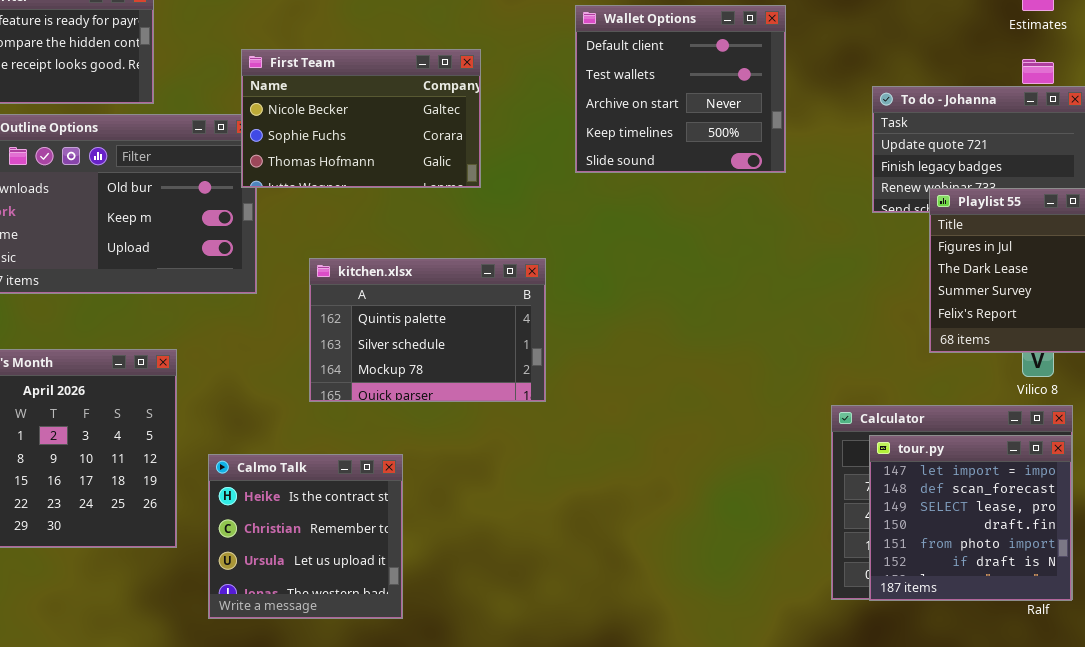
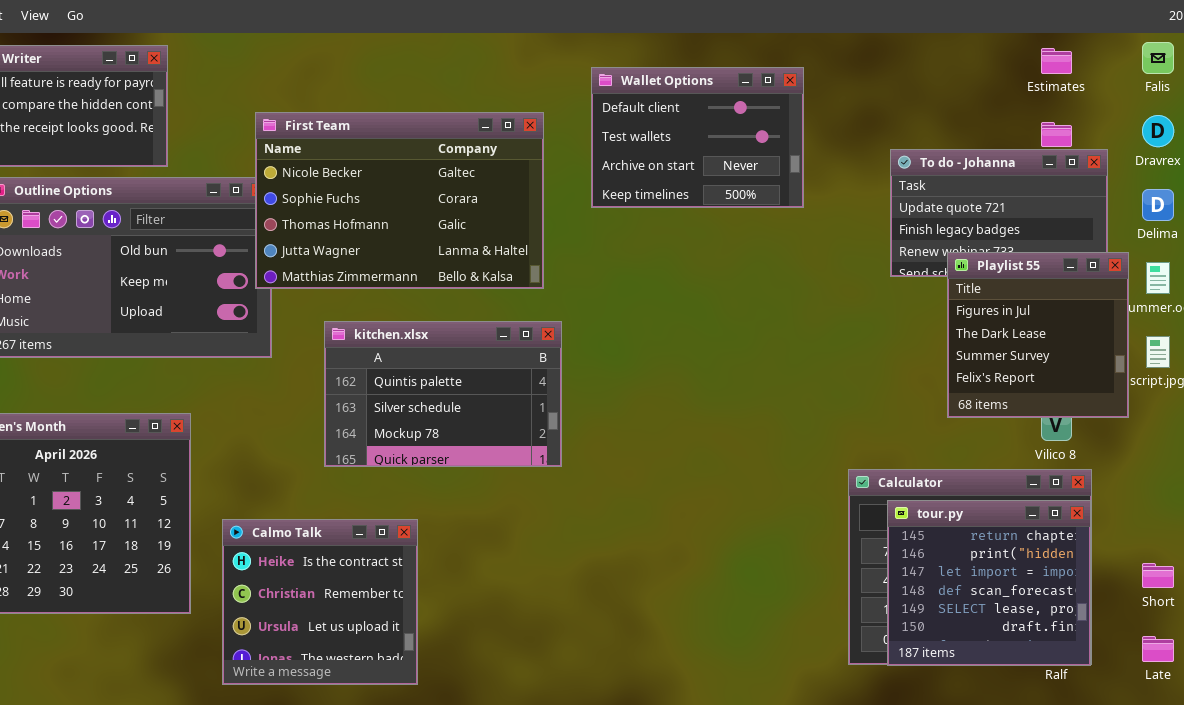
Wallet Options: [575,5,786,173] -> [591,67,804,208], resized
First Team: [241,49,481,188] -> [255,112,544,289], resized
tour.py: [869,435,1072,601] -> [887,500,1091,666], scrolled up 2 rows

